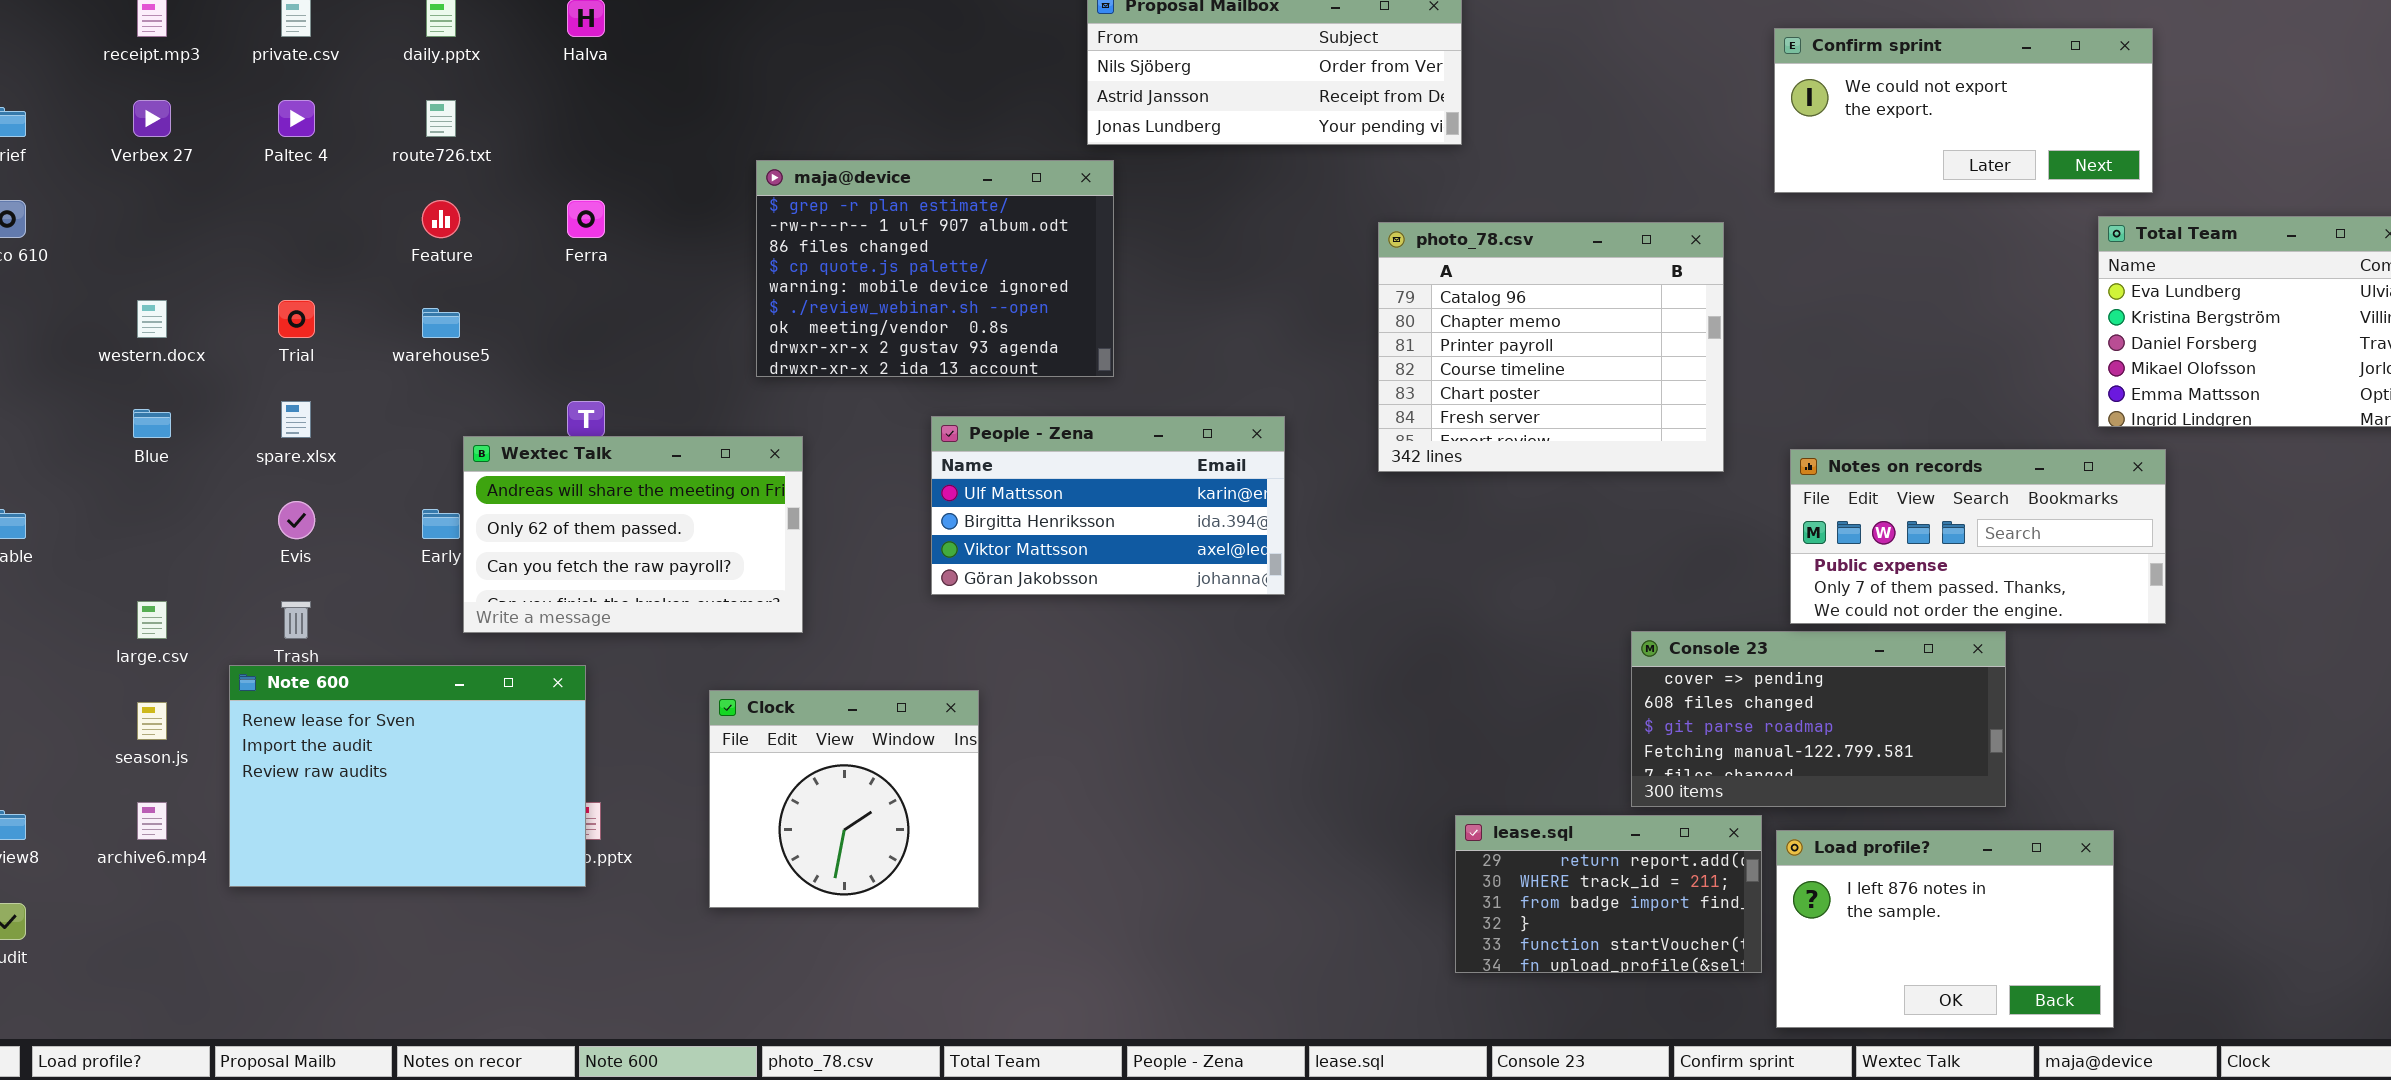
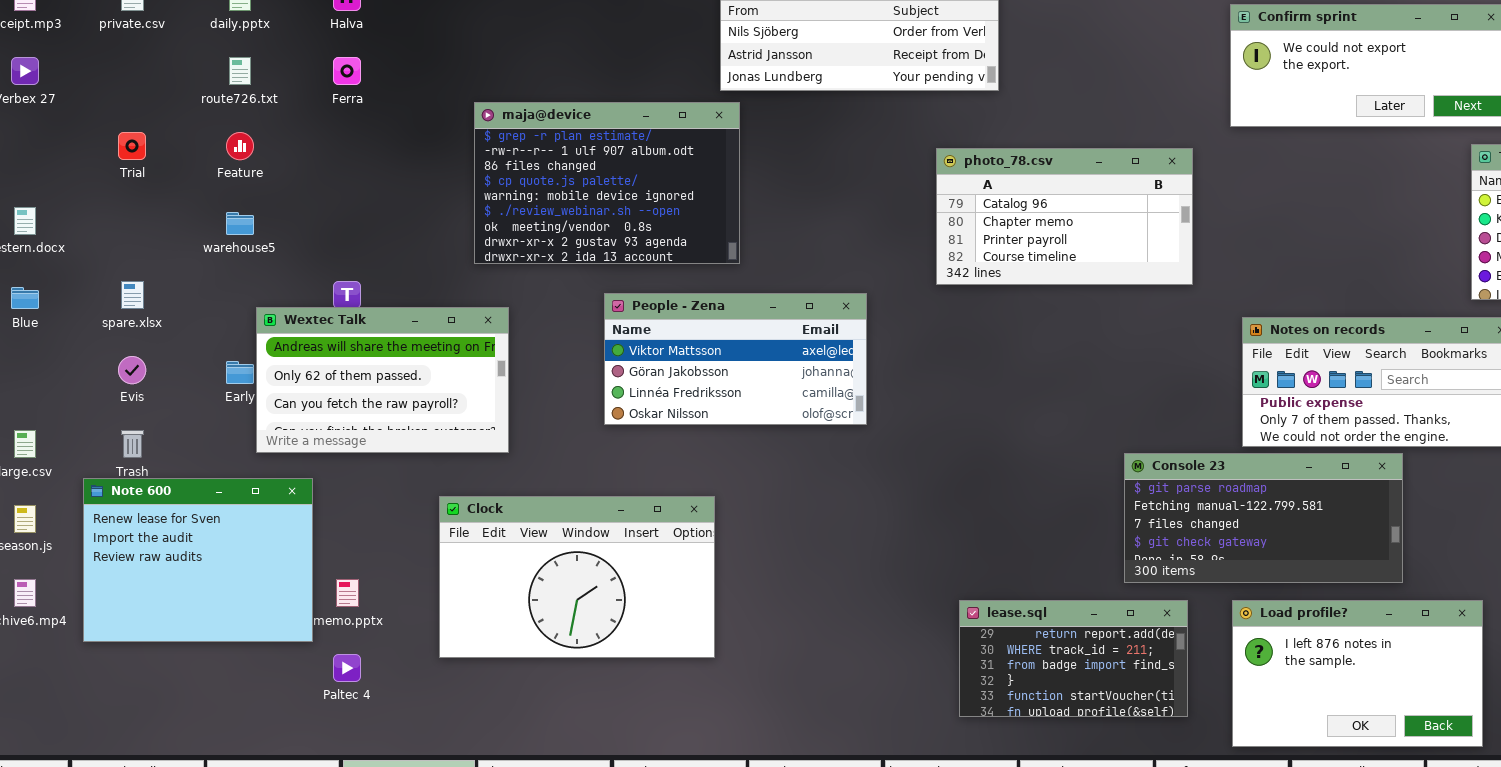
Paltec 4: [278,100,315,137] -> [333,654,361,682], moved
Ferra: [567,200,605,238] -> [333,57,361,85], moved
photo_78.csv: [1378,222,1724,472] -> [936,148,1193,285], resized
Trial: [278,300,315,338] -> [118,132,146,160], moved
People - Zena: [931,416,1285,595] -> [604,293,867,425], scrolled down 2 rows
Console 23: [1631,631,2006,807] -> [1124,453,1403,583], scrolled down 2 rows
Note 600: [229,665,586,887] -> [83,478,313,642], resized
Clock: [709,690,979,908] -> [439,496,715,658], resized
lease.sql: [1455,815,1762,973] -> [959,600,1188,717], moved

